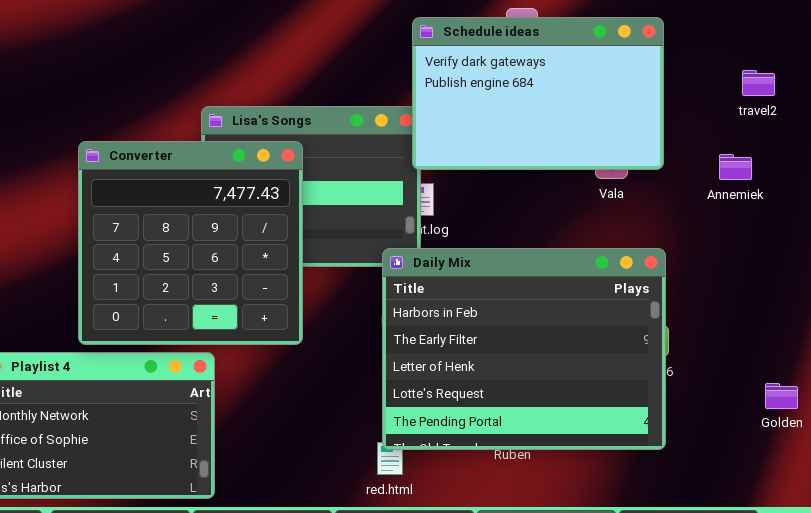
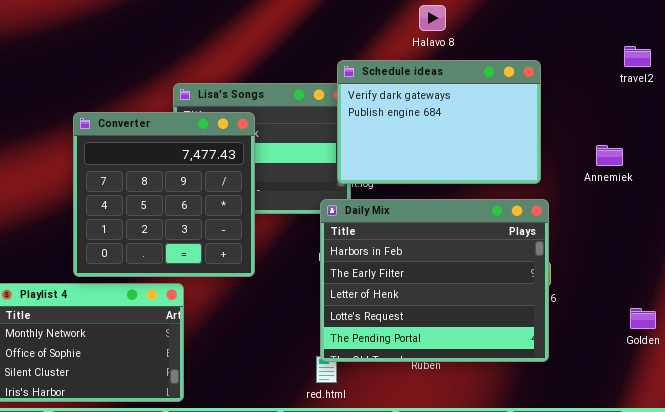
Schedule ideas: [412,17,664,170] -> [337,60,541,184], moved
travel2: [742,70,775,96] -> [624,46,651,67], moved
Annemiek: [719,154,752,180] -> [596,145,623,166], moved

